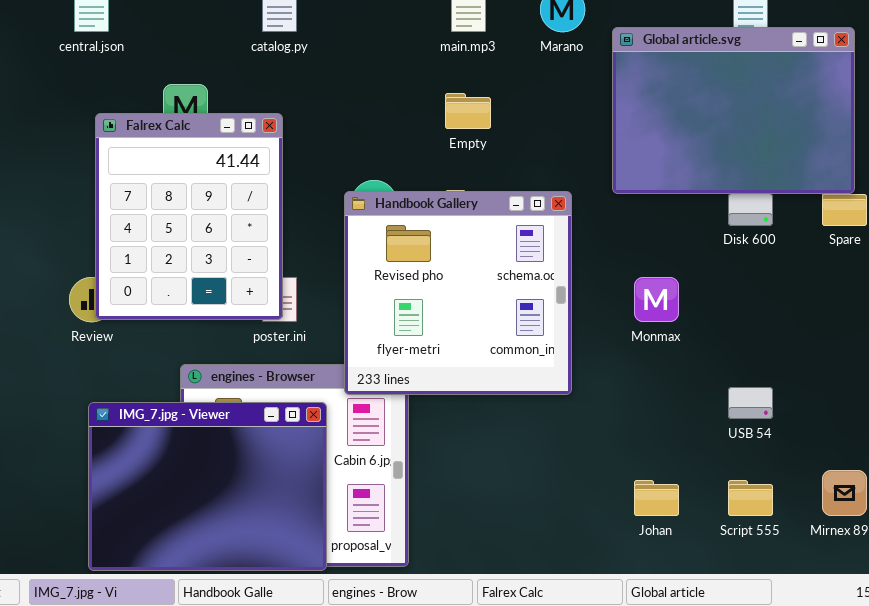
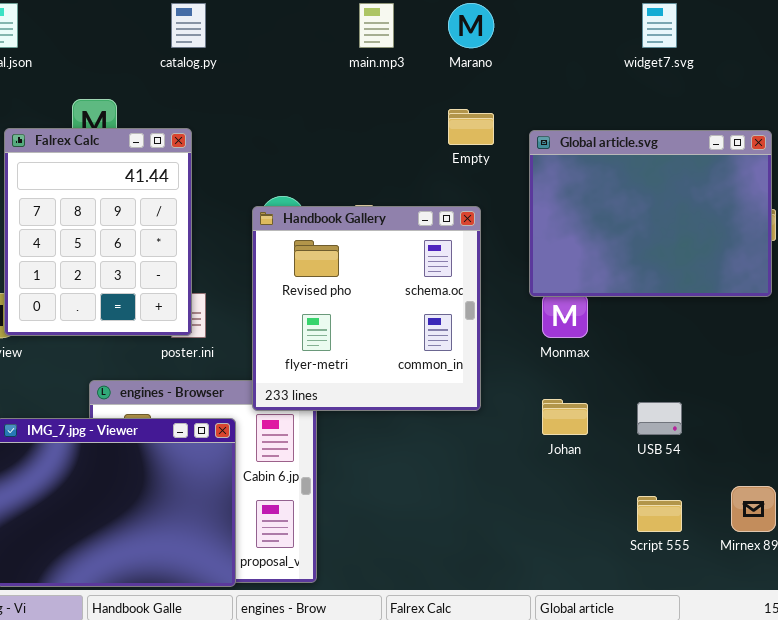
Global article.svg: [612,27,855,194] -> [529,130,772,297], moved
Empty: [445,93,491,129] -> [448,109,494,145], moved
Johan: [634,480,679,516] -> [542,399,588,435], moved

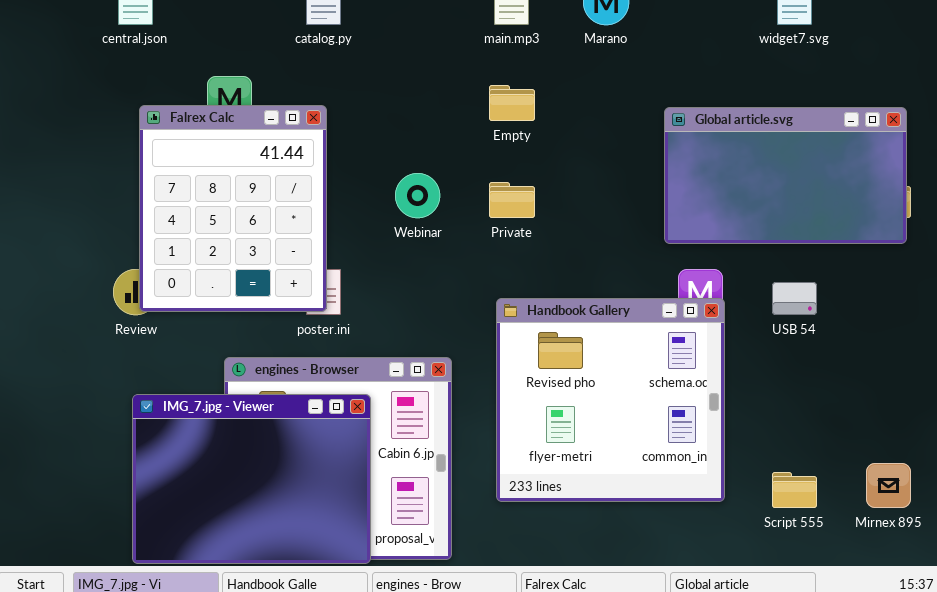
Empty: [448,109,494,145] -> [489,85,535,121], moved
Global article.svg: [529,130,772,297] -> [664,107,907,244], resized
Handbook Gallery: [252,206,481,411] -> [496,298,725,502], moved
USB 54: [637,402,682,435] -> [772,282,817,315], moved

